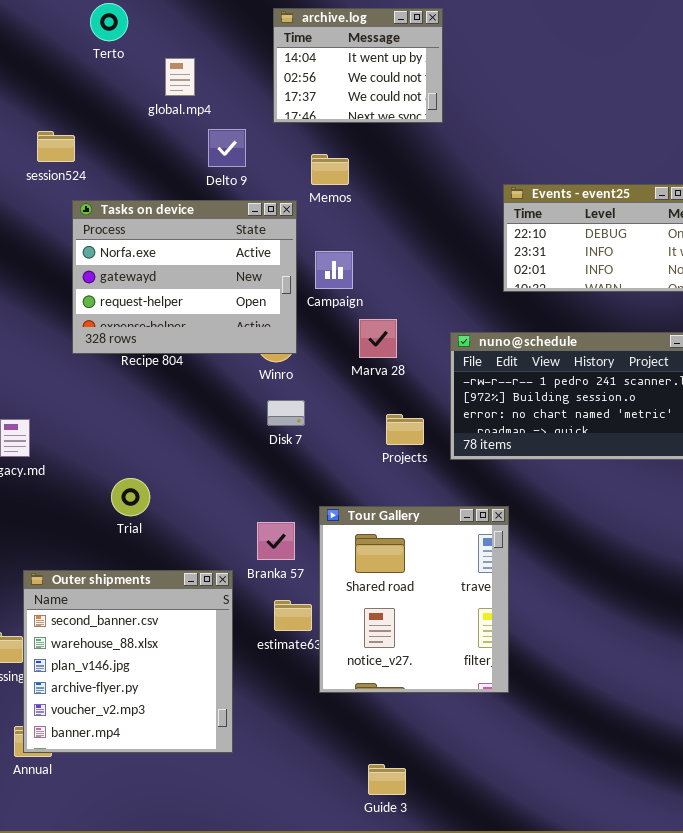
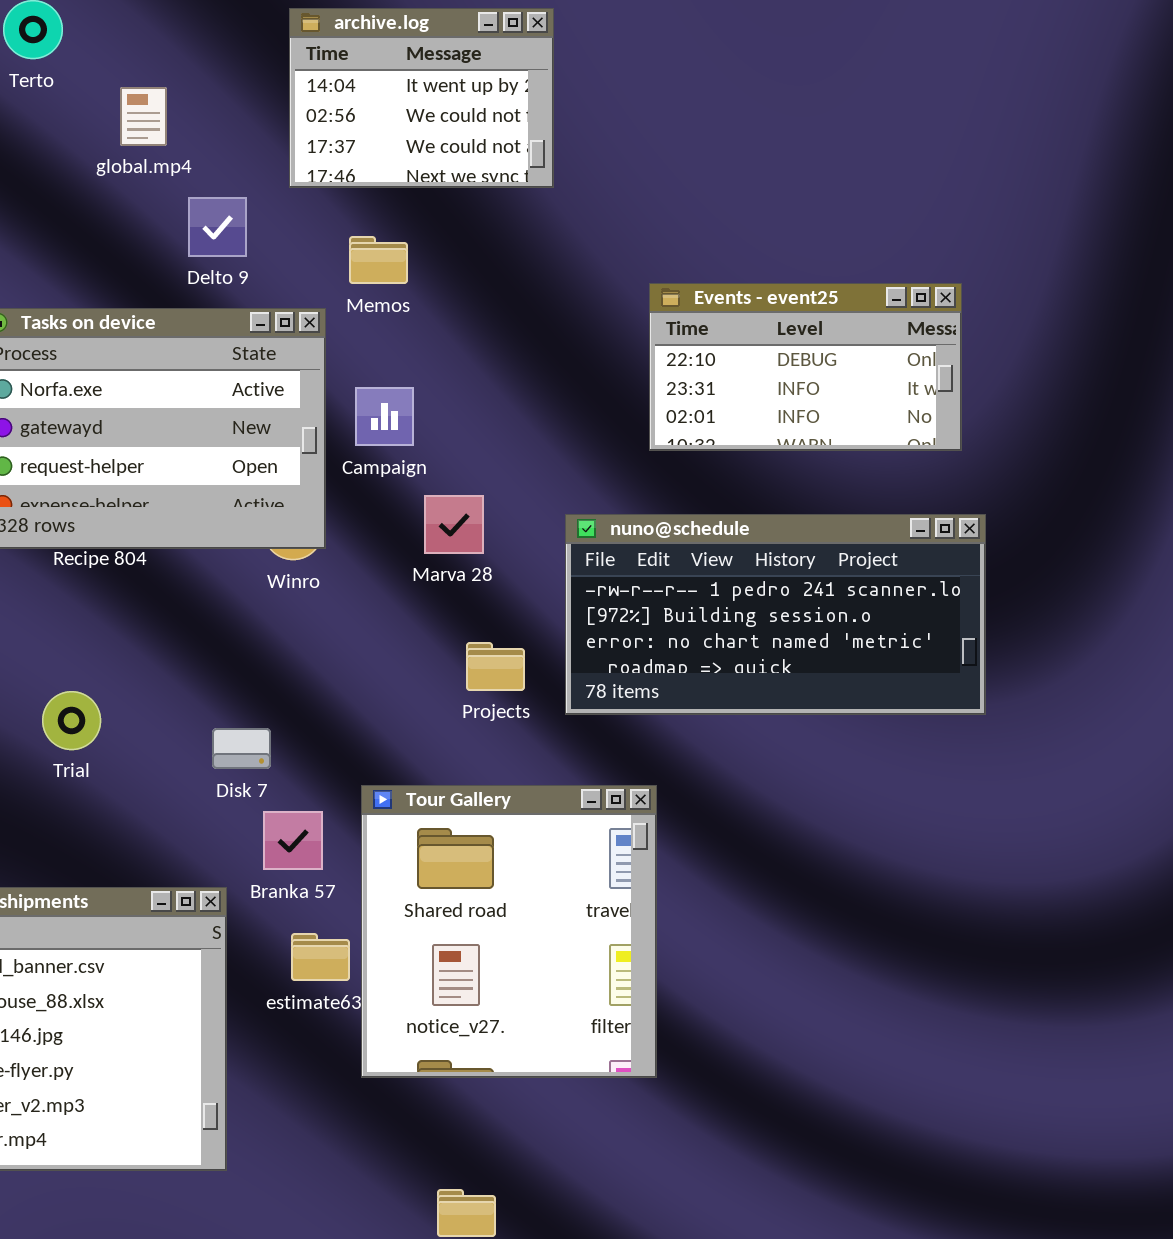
Disk 7: [267,400,305,426] -> [212,728,271,769], moved
Trial: [111,478,150,516] -> [42,691,101,750], moved

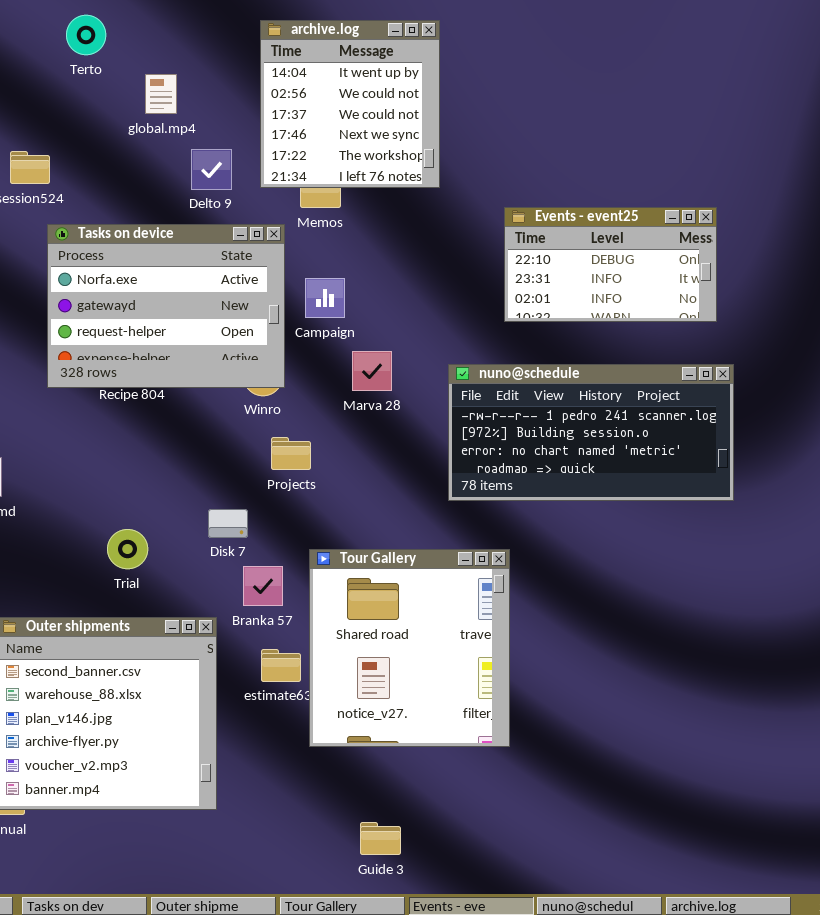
archive.log: [289,8,554,188] -> [260,20,440,188], resized
Projects: [466,642,525,691] -> [271,437,311,470], moved
Trial: [42,691,101,750] -> [107,529,148,569], moved

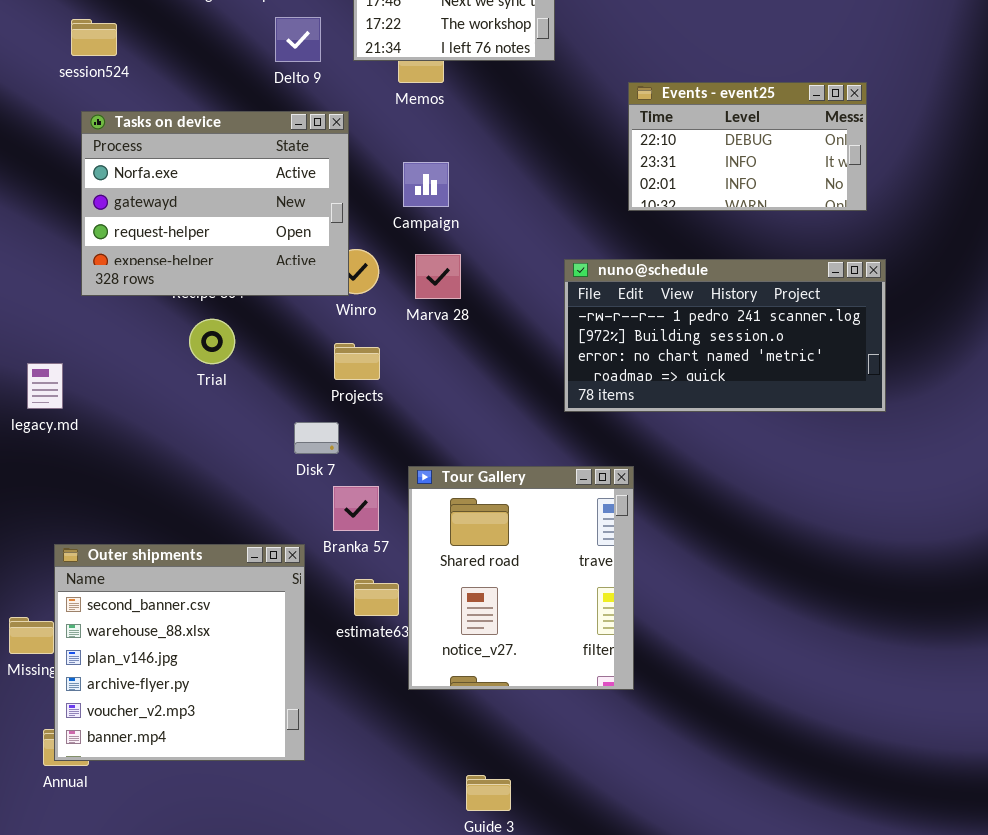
Tasks on device: [47,224,285,388] -> [81,111,349,296], moved
Marva 28: [352,351,392,391] -> [415,254,461,299], moved
Projects: [271,437,311,470] -> [334,343,380,380], moved
Trial: [107,529,148,569] -> [189,319,235,364], moved

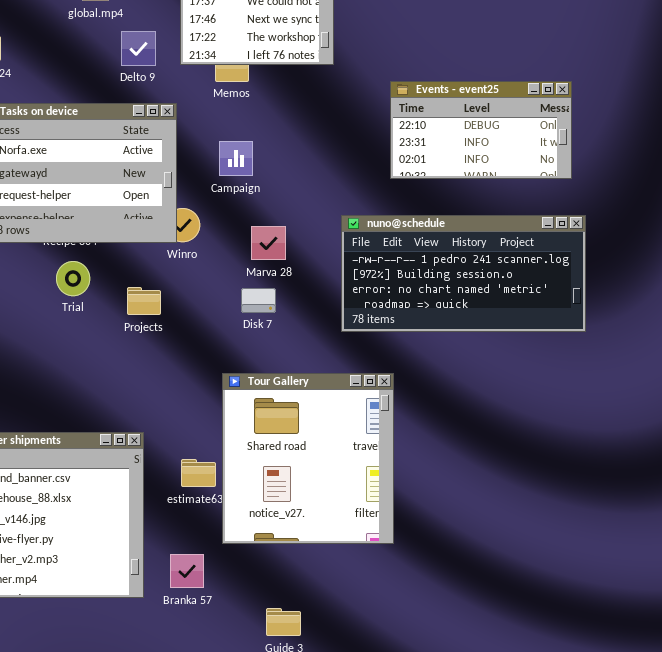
Marva 28: [415,254,461,299] -> [251,226,286,260], moved
Projects: [334,343,380,380] -> [127,287,161,315], moved
Disk 7: [294,422,339,454] -> [241,288,276,313], moved
Branka 57: [333,486,379,531] -> [170,554,204,588], moved

